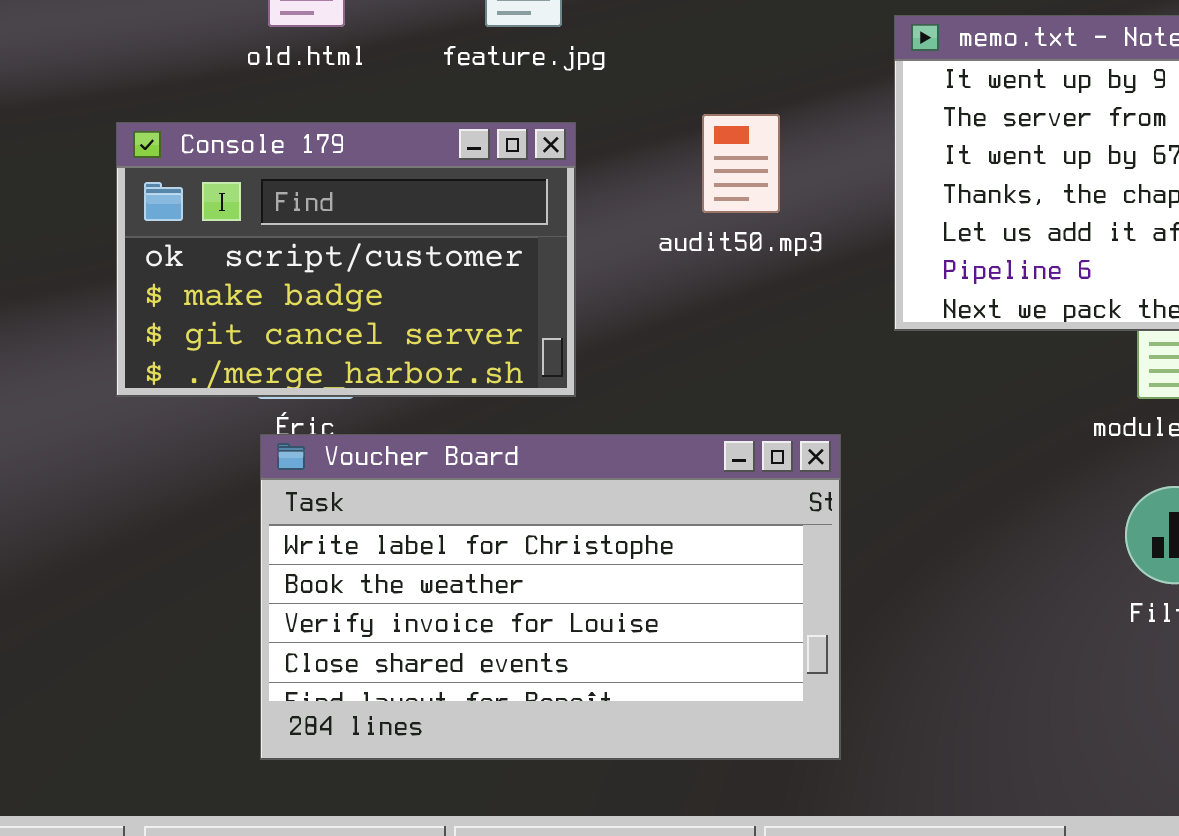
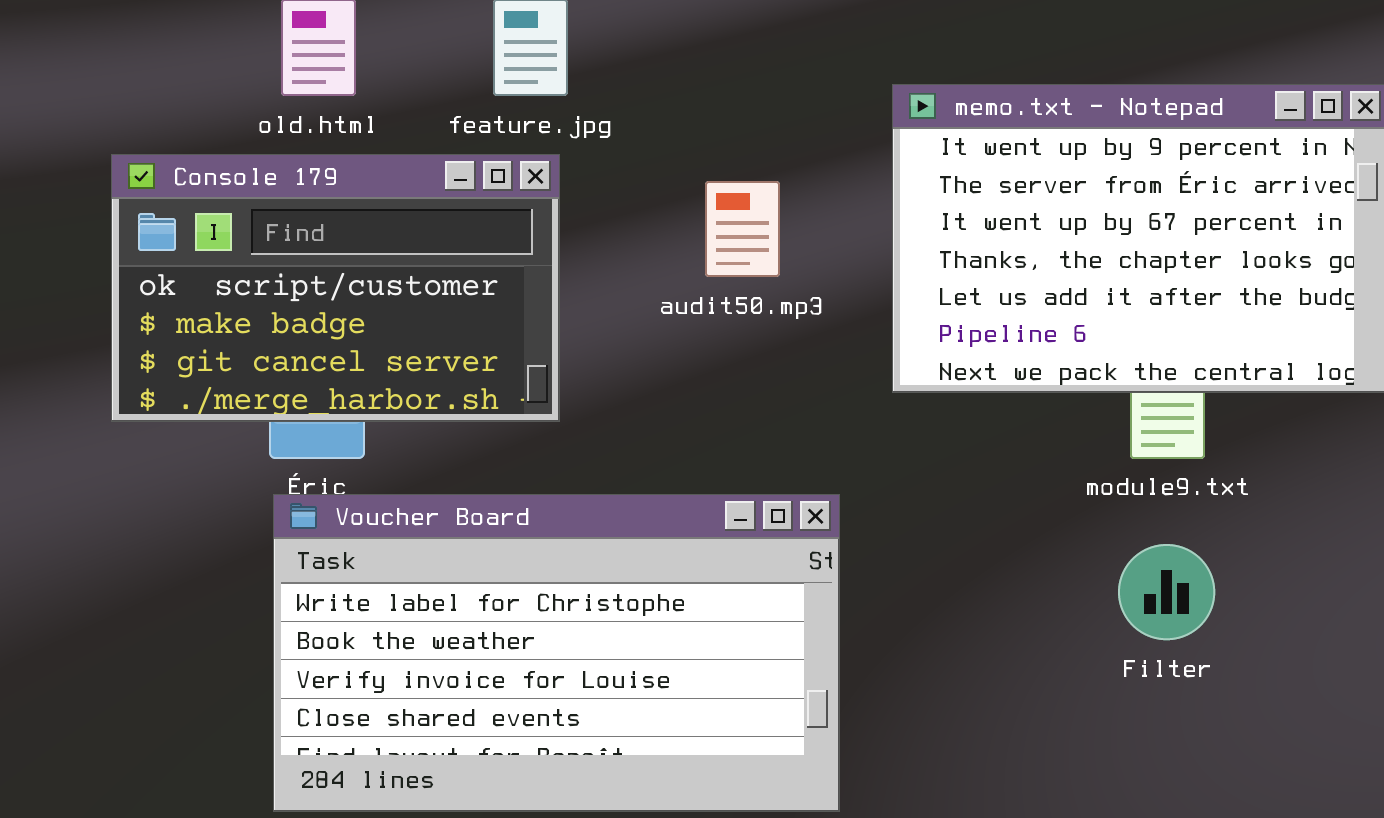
Console 179: [116,122,576,397] -> [111,154,560,422], moved

